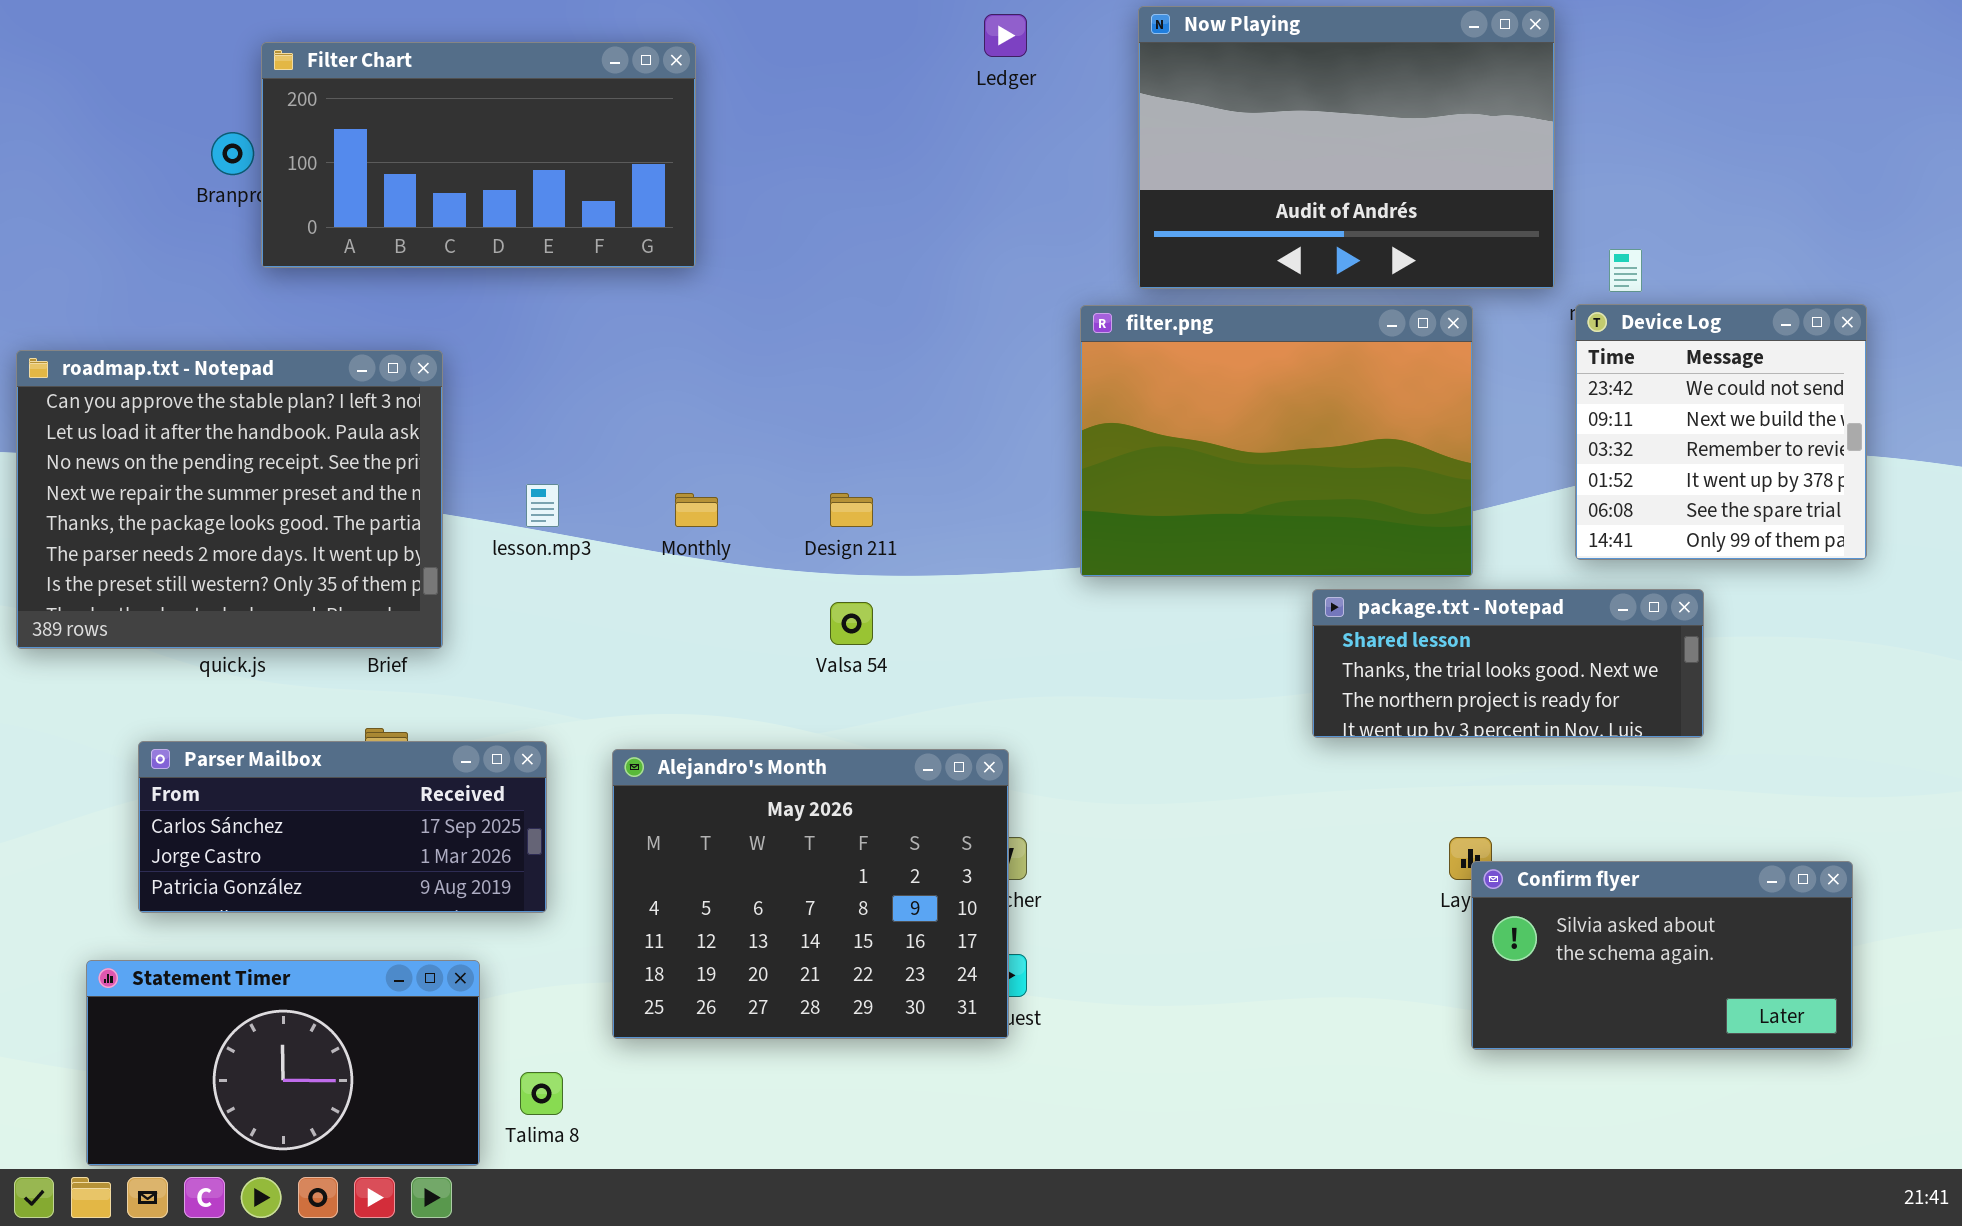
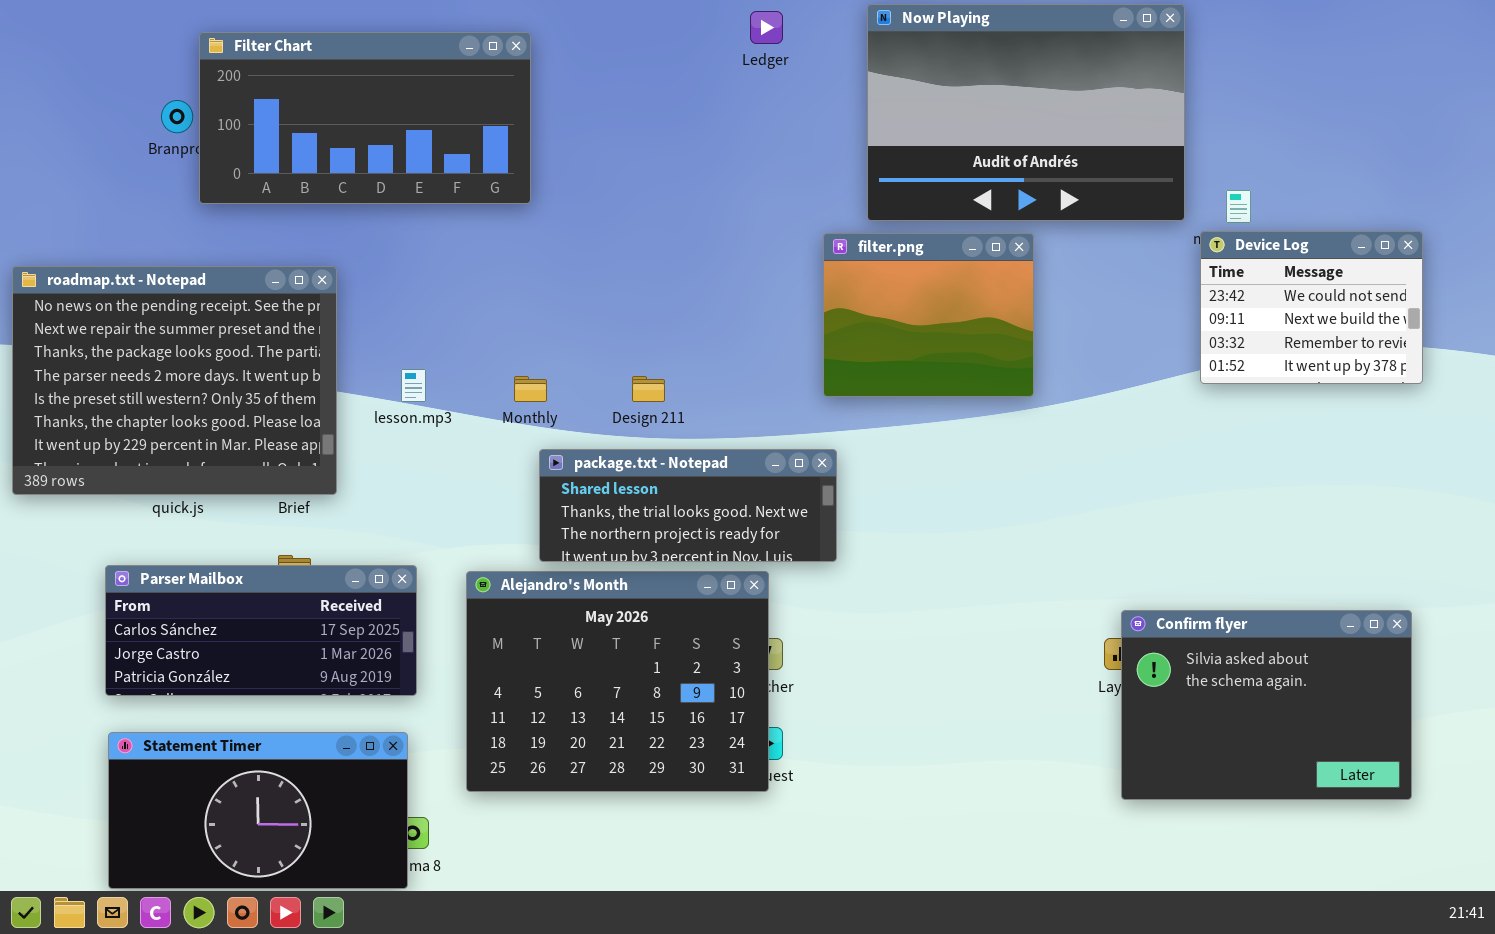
Device Log: [1575,304,1867,560] -> [1200,231,1423,384], resized
filter.png: [1080,305,1473,577] -> [823,233,1034,397], resized
roadmap.txt - Notepad: [16,350,443,649] -> [12,266,337,495], scrolled down 2 rows
package.txt - Notepad: [1312,589,1704,738] -> [539,449,837,562], moved
Confirm flyer: [1471,861,1853,1050] -> [1121,610,1412,800], resized
Statement Timer: [86,960,480,1166] -> [108,732,408,889], moved

